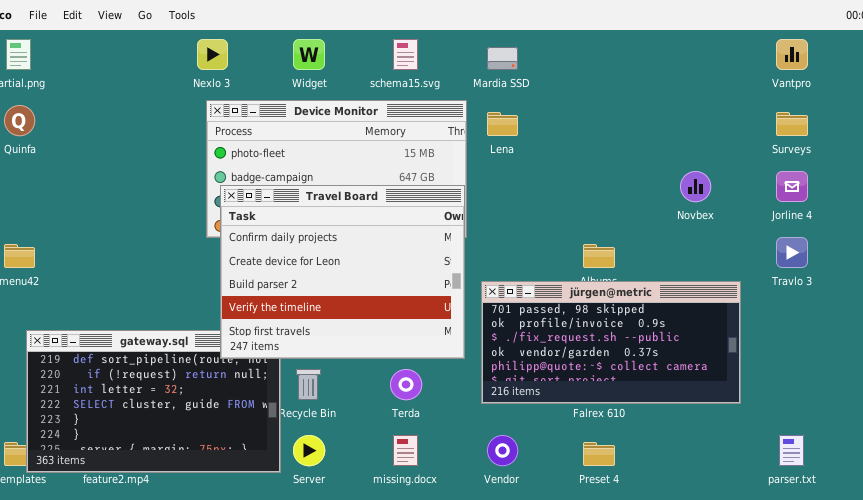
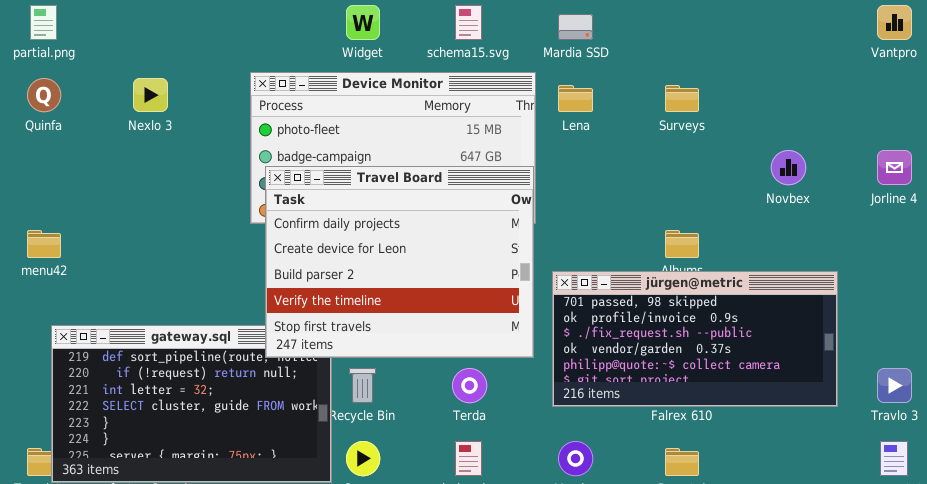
Nexlo 3: [197,39,228,70] -> [133,78,168,112], moved
Surveys: [776,112,808,136] -> [665,85,699,112], moved
Travlo 3: [776,237,808,268] -> [877,368,912,403], moved

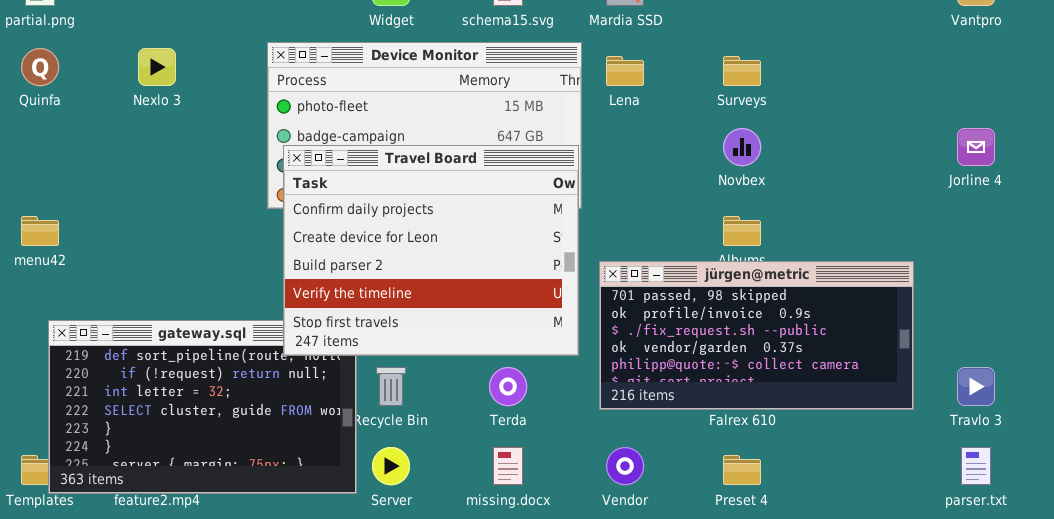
Novbex: [771,150,806,185] -> [723,128,761,166], moved

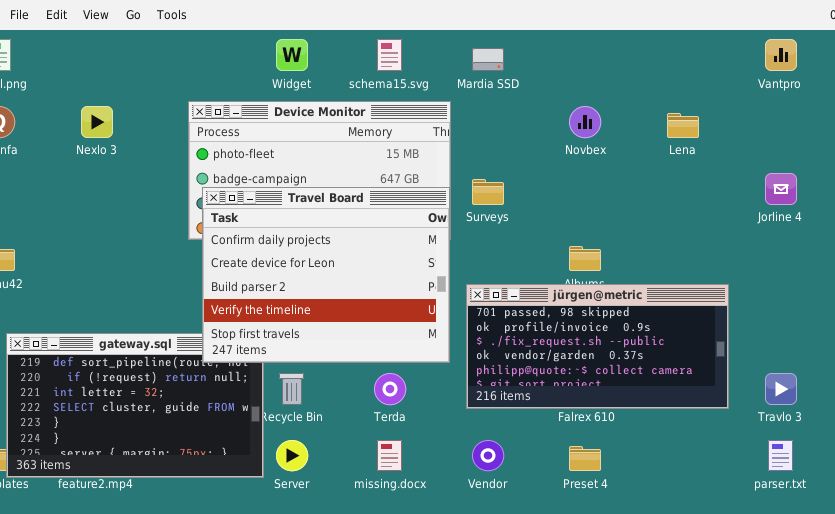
Lena: [606,56,644,86] -> [667,113,699,138], moved
Surveys: [723,56,761,86] -> [472,179,504,205], moved
Novbex: [723,128,761,166] -> [569,106,601,138], moved

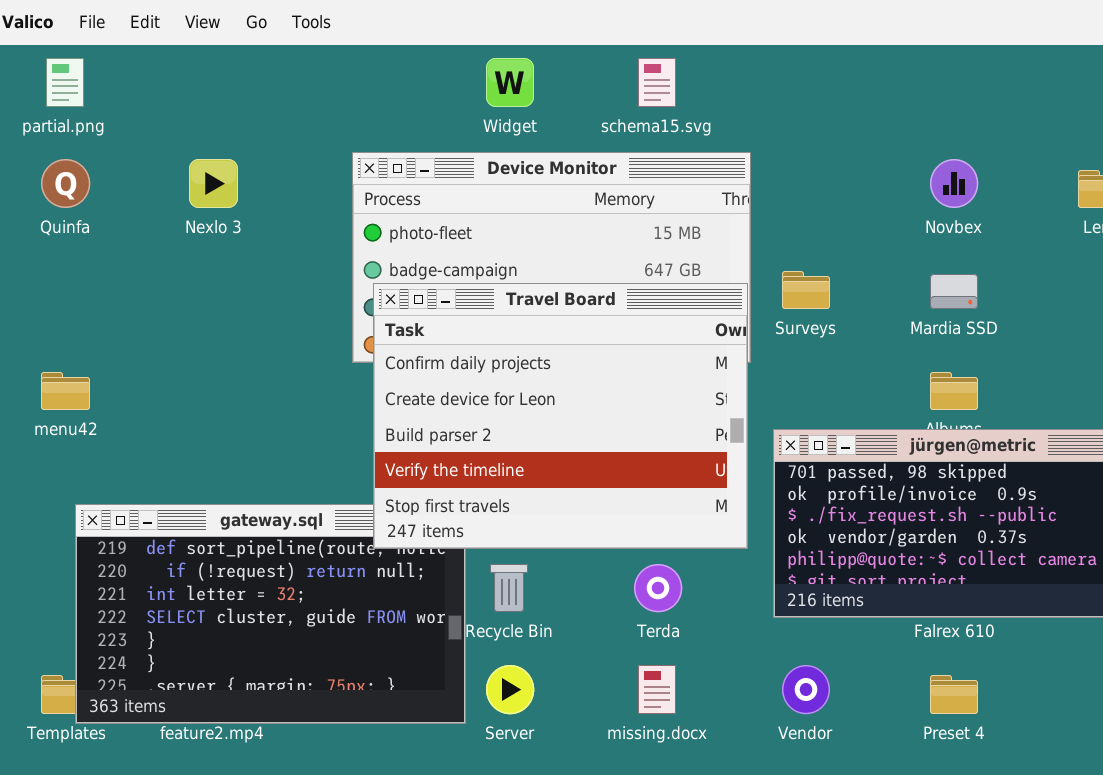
Mardia SSD: [472,48,504,71] -> [930,274,978,309], moved

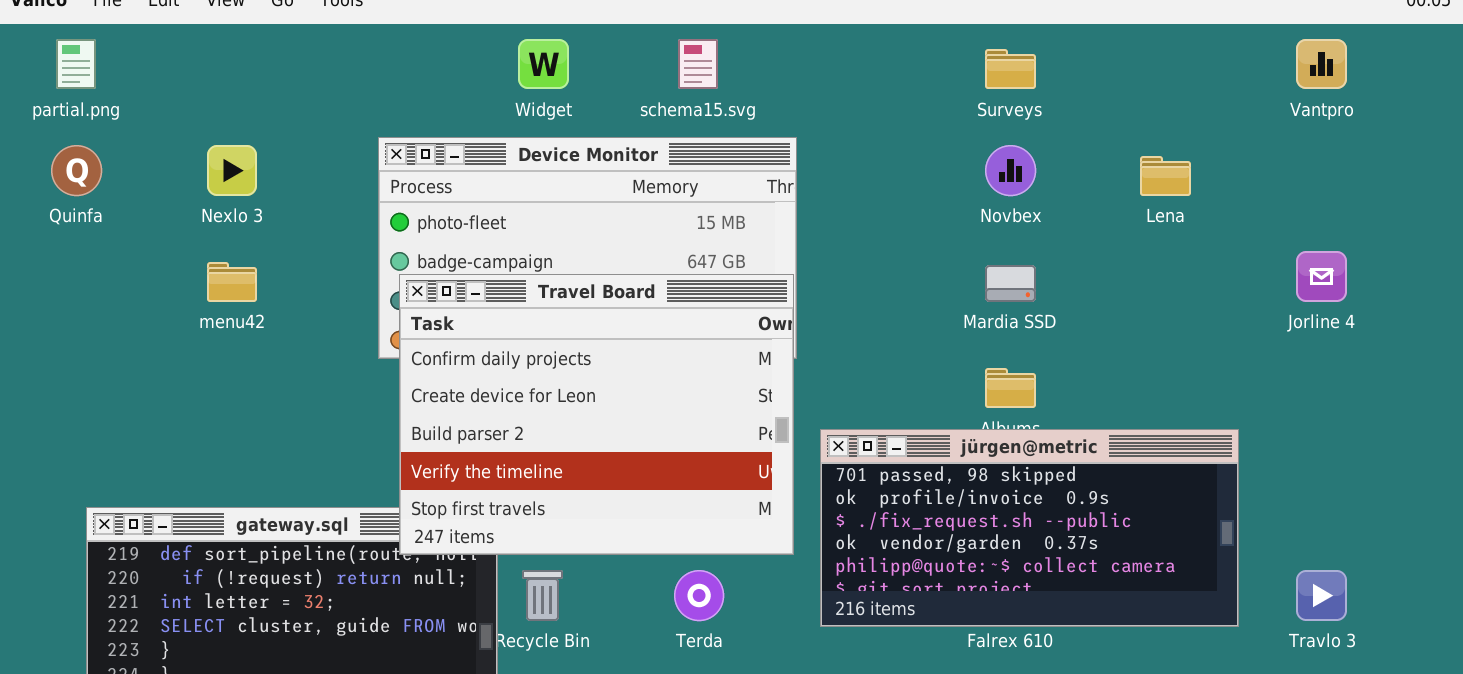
Surveys: [782,271,830,309] -> [985,49,1036,89], moved
menu42: [41,372,90,410] -> [207,262,257,302], moved

